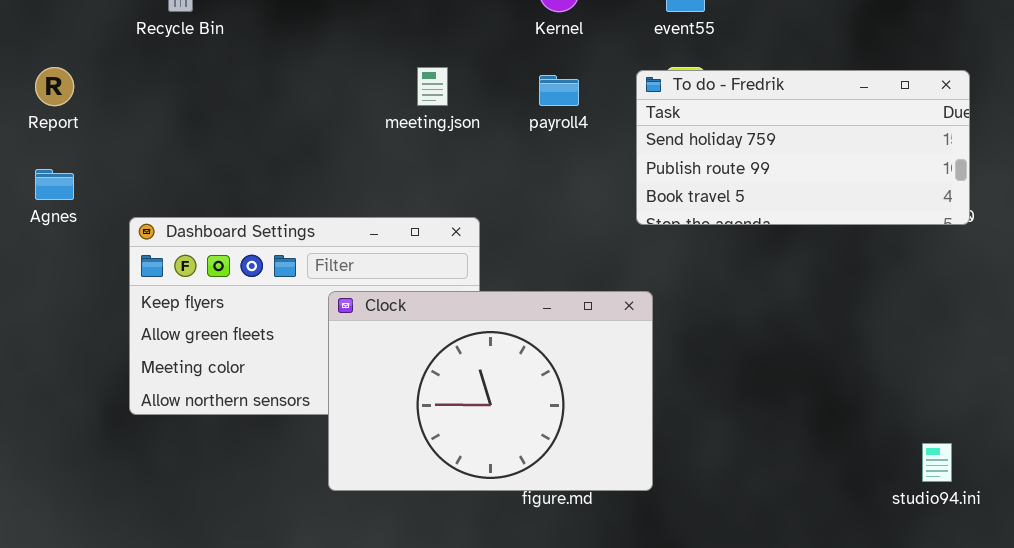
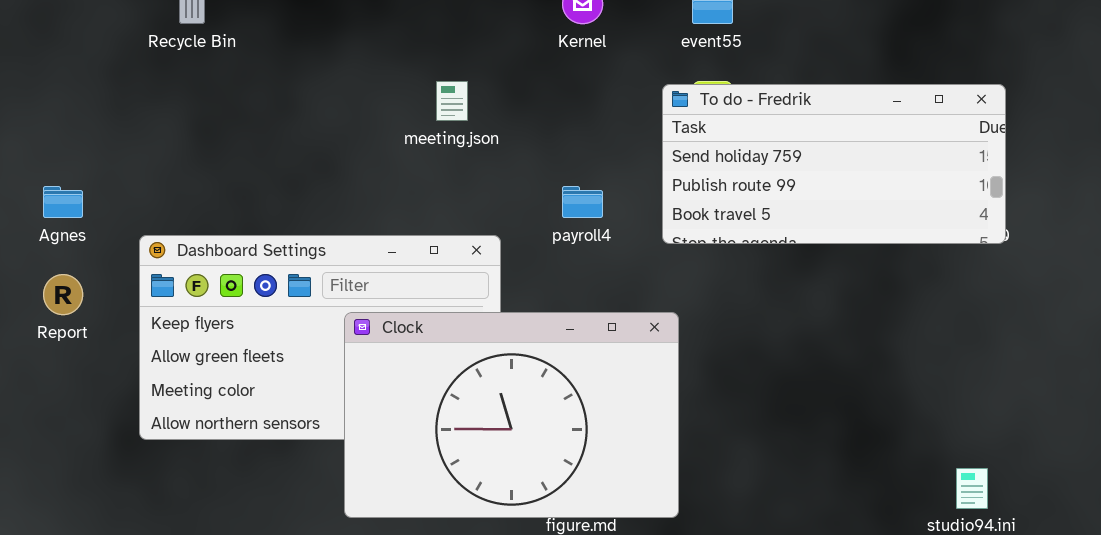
Report: [35,67,74,106] -> [43,274,83,315], moved
payroll4: [539,75,579,106] -> [562,186,603,218], moved

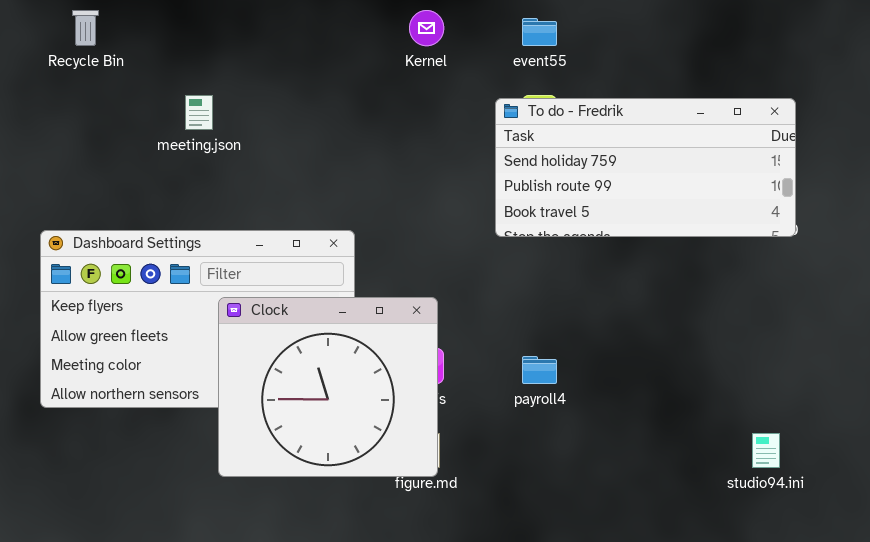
meeting.json: [436,81,468,121] -> [185,95,213,130], moved
payroll4: [562,186,603,218] -> [522,356,557,384], moved
Clock: [344,312,679,518] -> [218,297,438,477], resized

